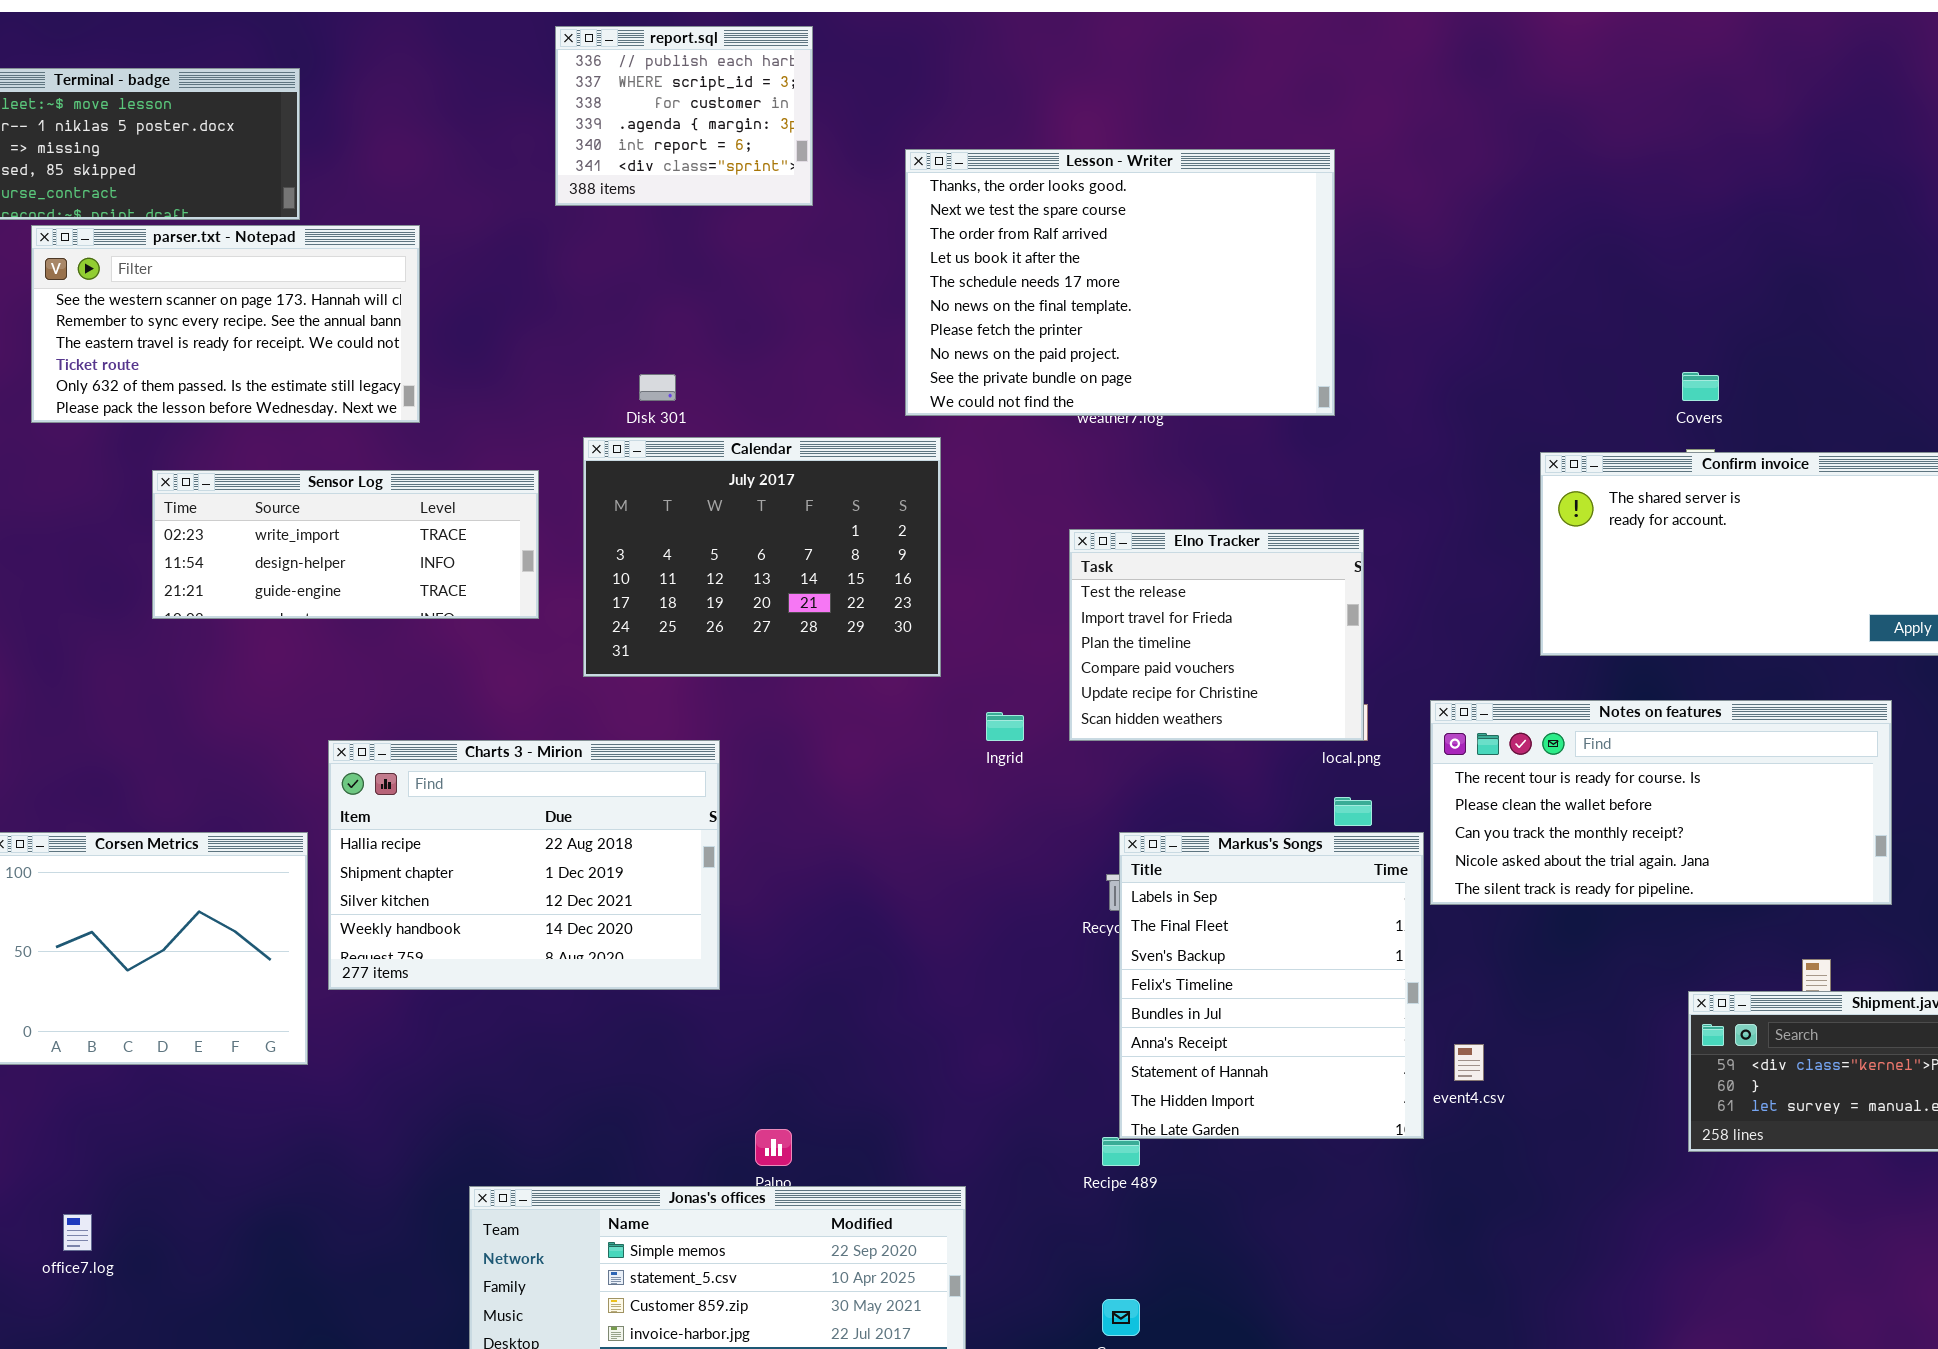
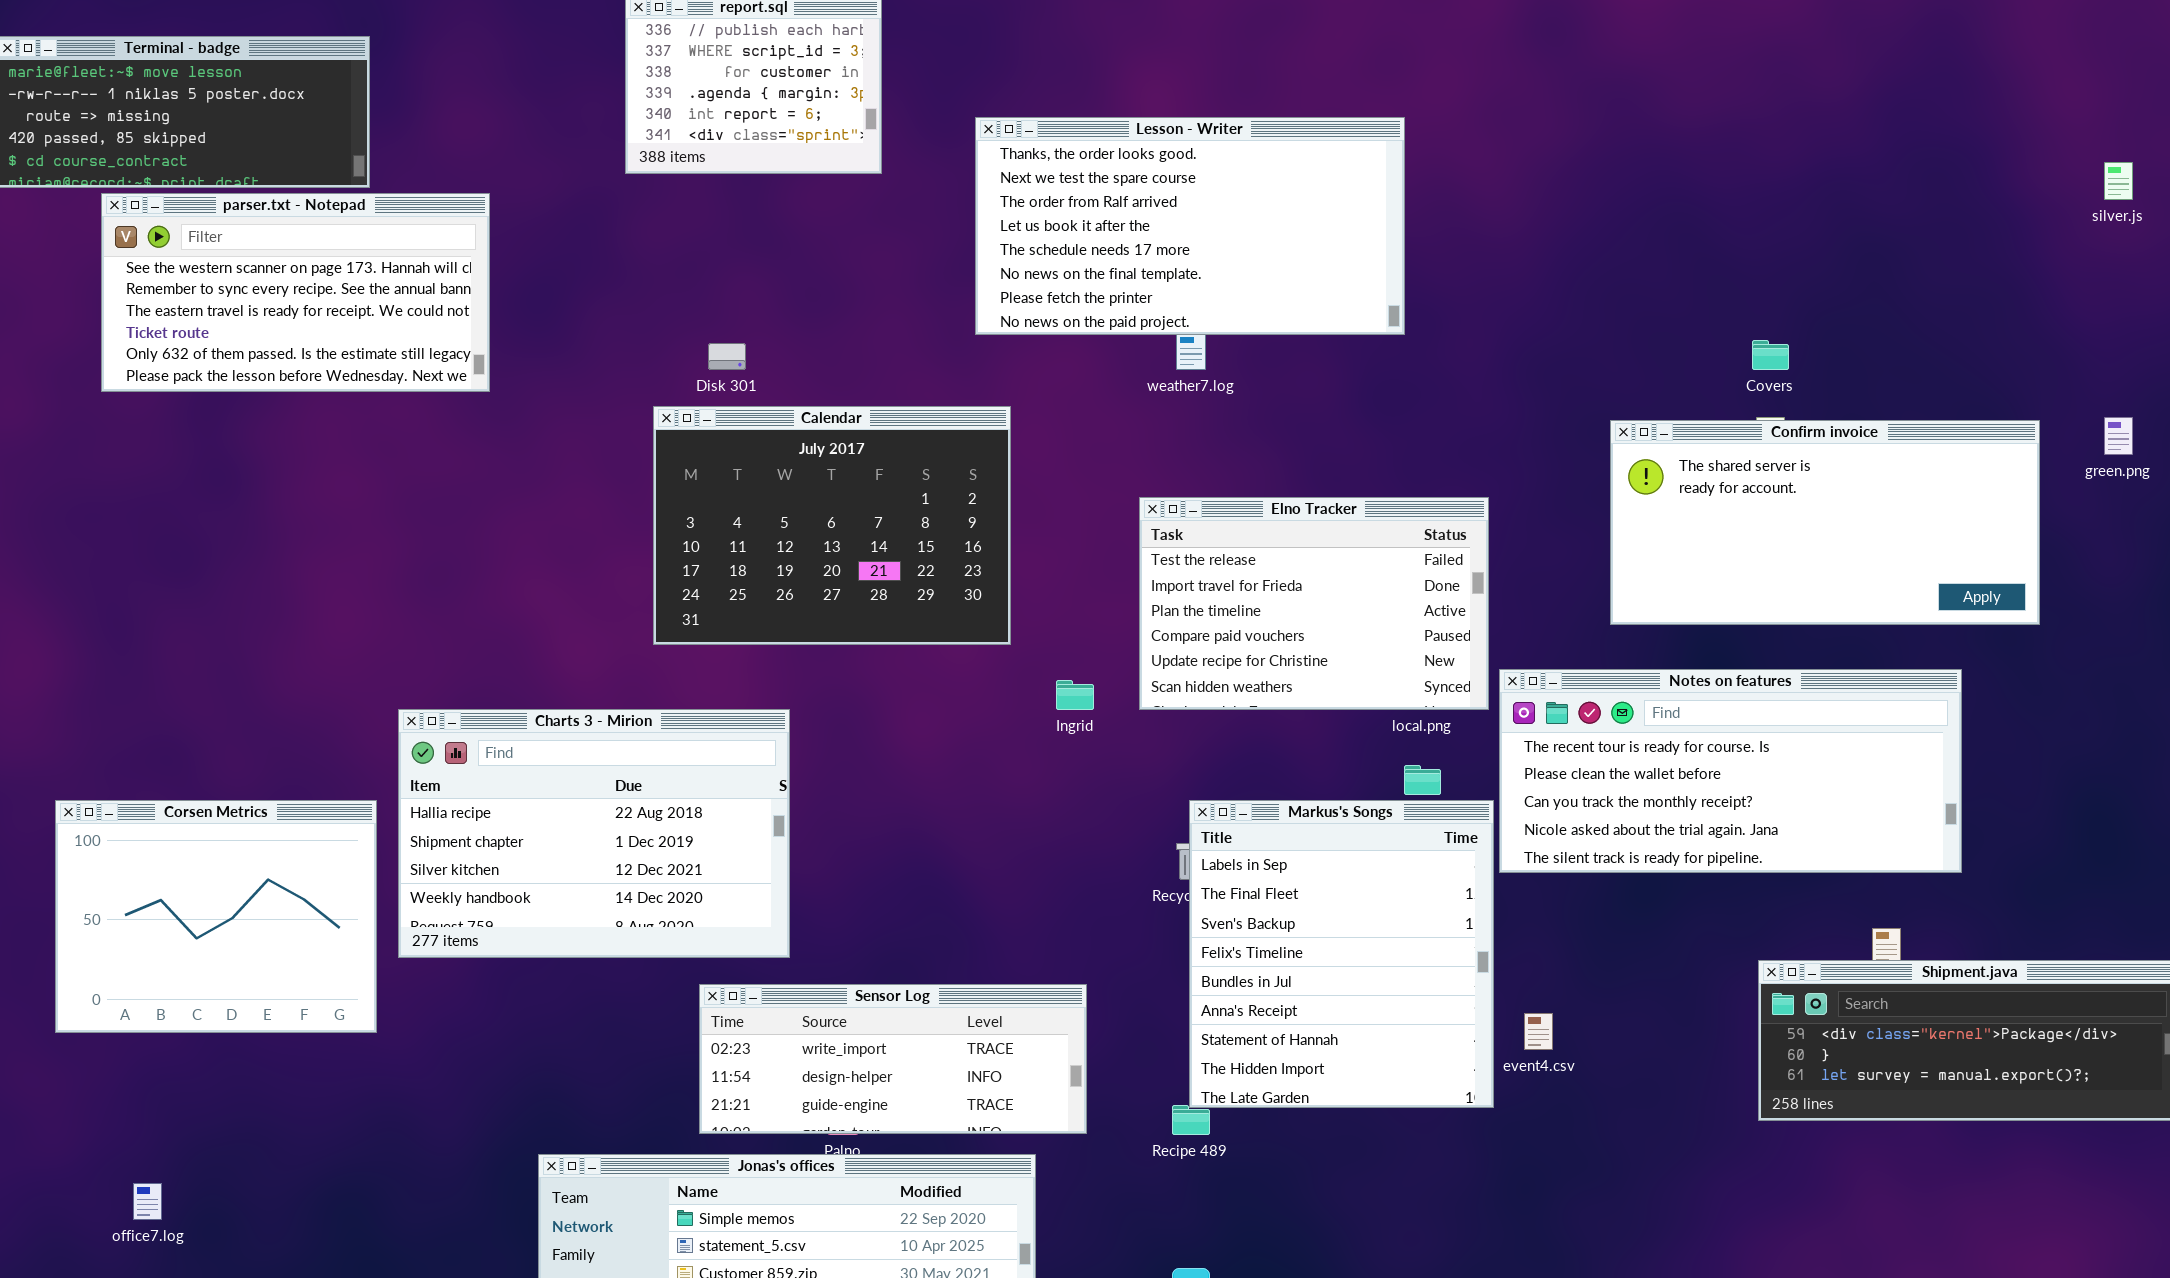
Lesson - Writer: [905,149,1335,416] -> [975,117,1405,335], resized
Sensor Log: [152,470,539,619] -> [699,984,1087,1134], moved
Elno Tracker: [1069,529,1364,741] -> [1139,497,1489,710], resized

